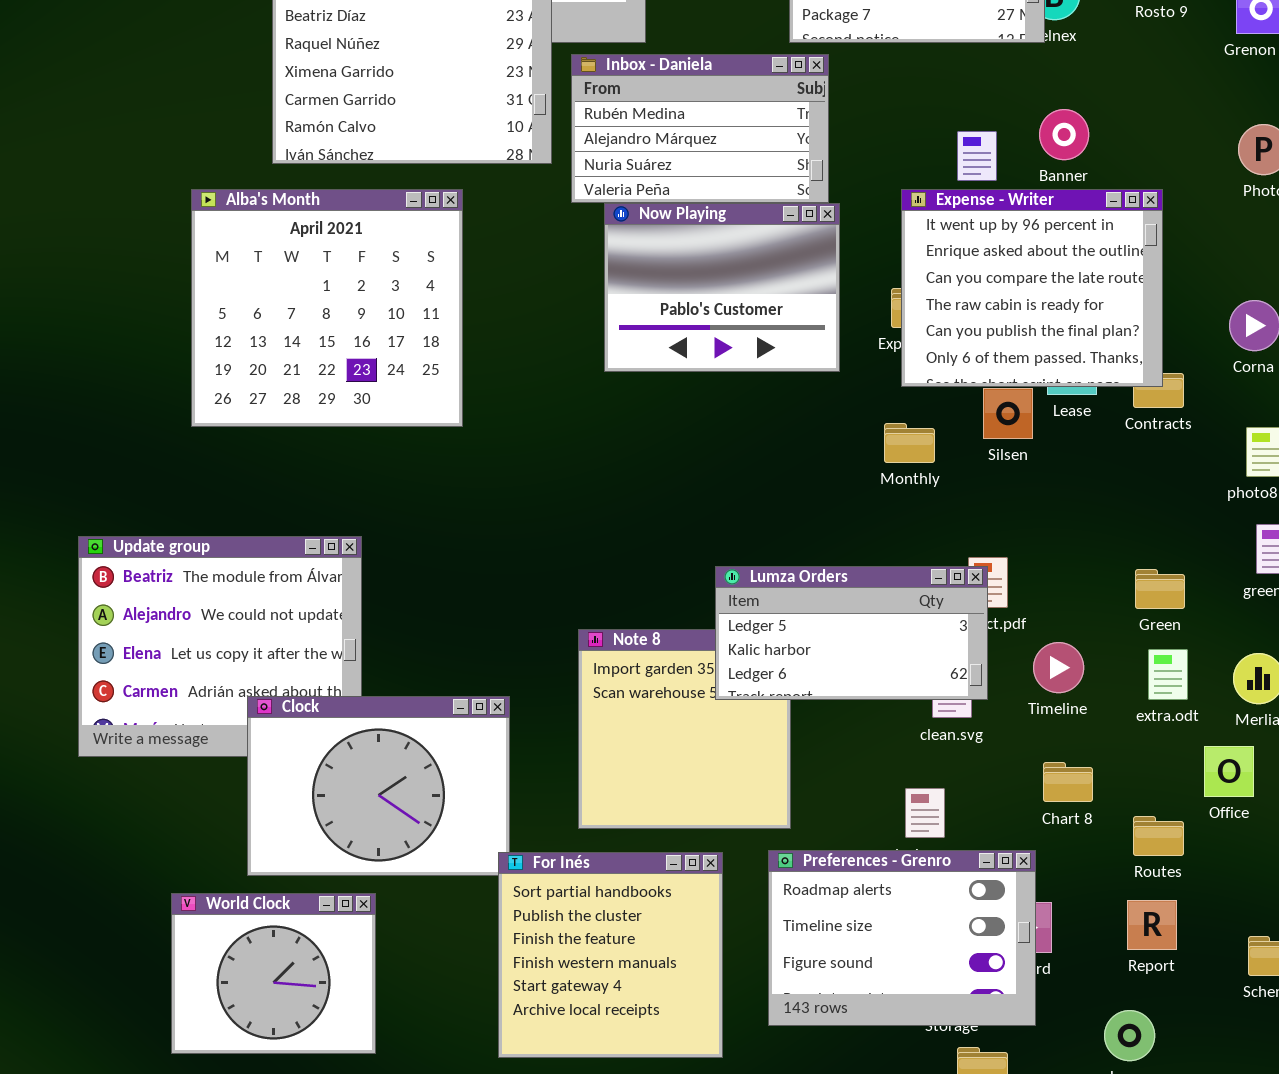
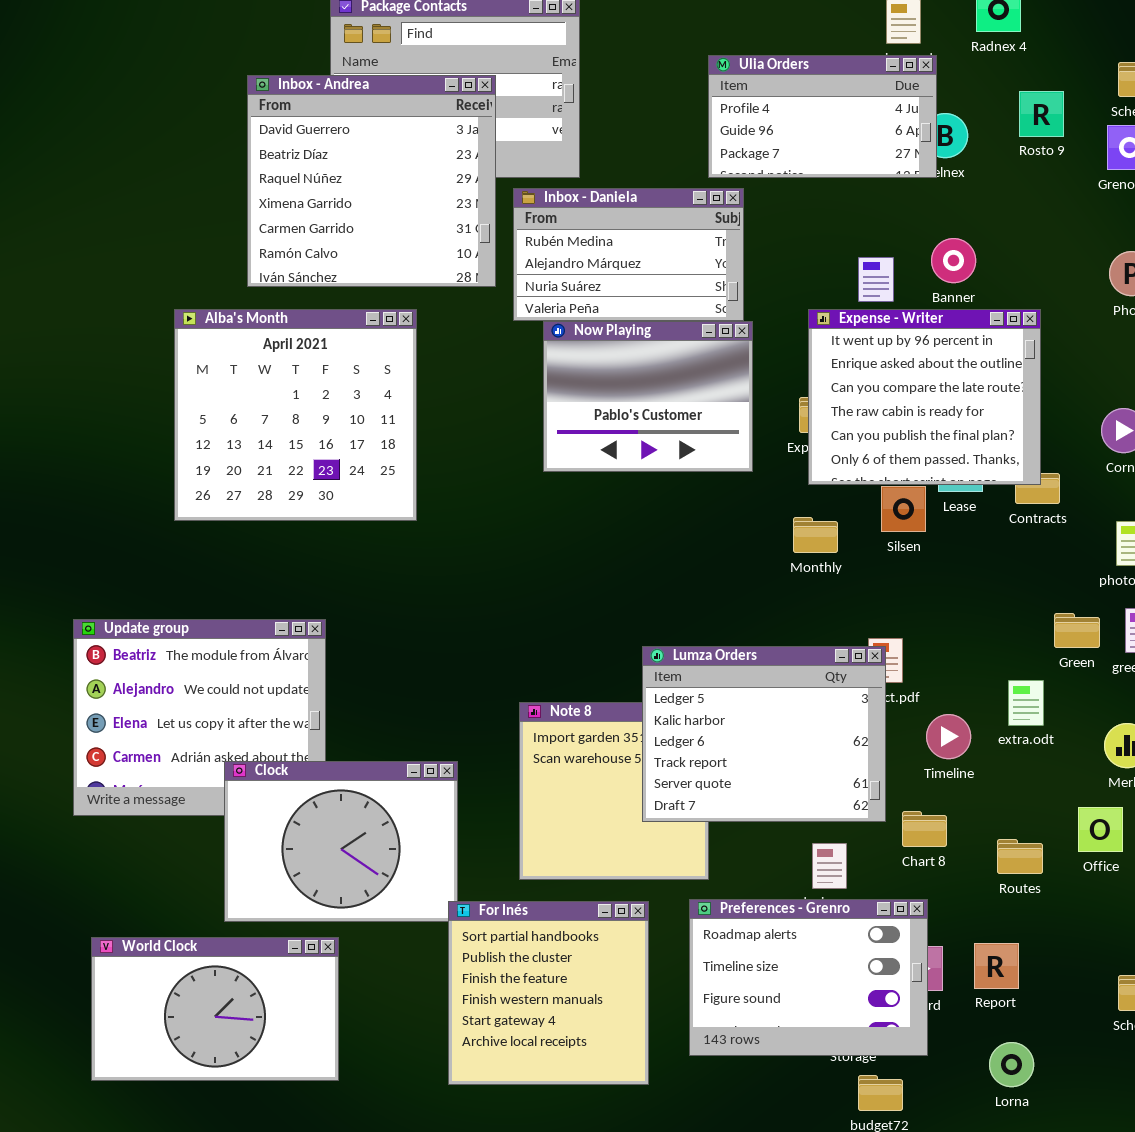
Lumza Orders: [715,566,988,700] -> [642,646,886,822], resized
Green: [1135,569,1185,609] -> [1054,613,1100,648], moved
extra.odt: [1148,649,1188,700] -> [1008,680,1044,726], moved
Chart 8: [1043,762,1093,802] -> [902,811,947,847], moved
Routes: [1133,816,1184,856] -> [997,839,1043,874], moved
World Clock: [171,893,376,1054] -> [91,937,339,1081], resized
Report: [1127,900,1177,950] -> [974,943,1019,989], moved

